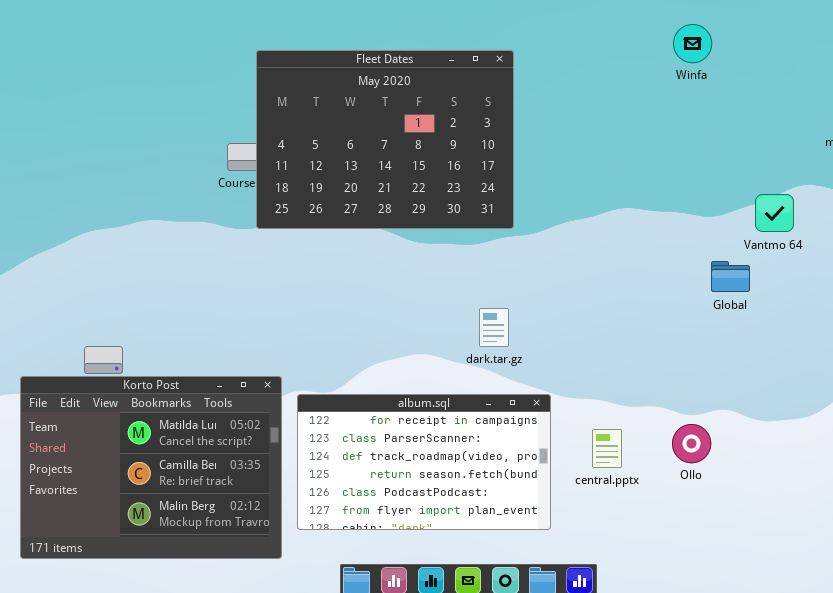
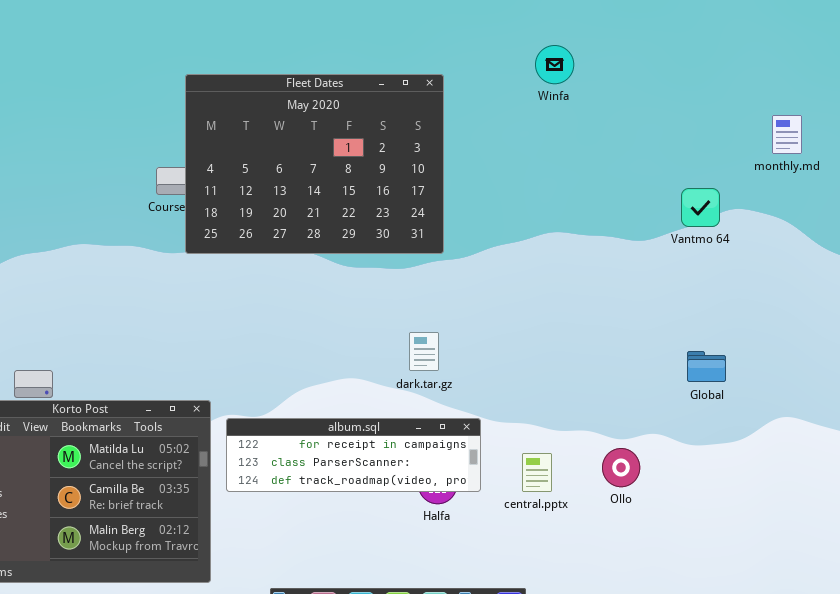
Winfa: [673,24,712,63] -> [535,45,574,84], moved
Vantmo 64: [755,194,794,232] -> [681,188,720,227], moved
Global: [711,261,750,292] -> [687,351,726,382], moved
album.sql: [297,394,551,530] -> [226,418,481,492], resized

